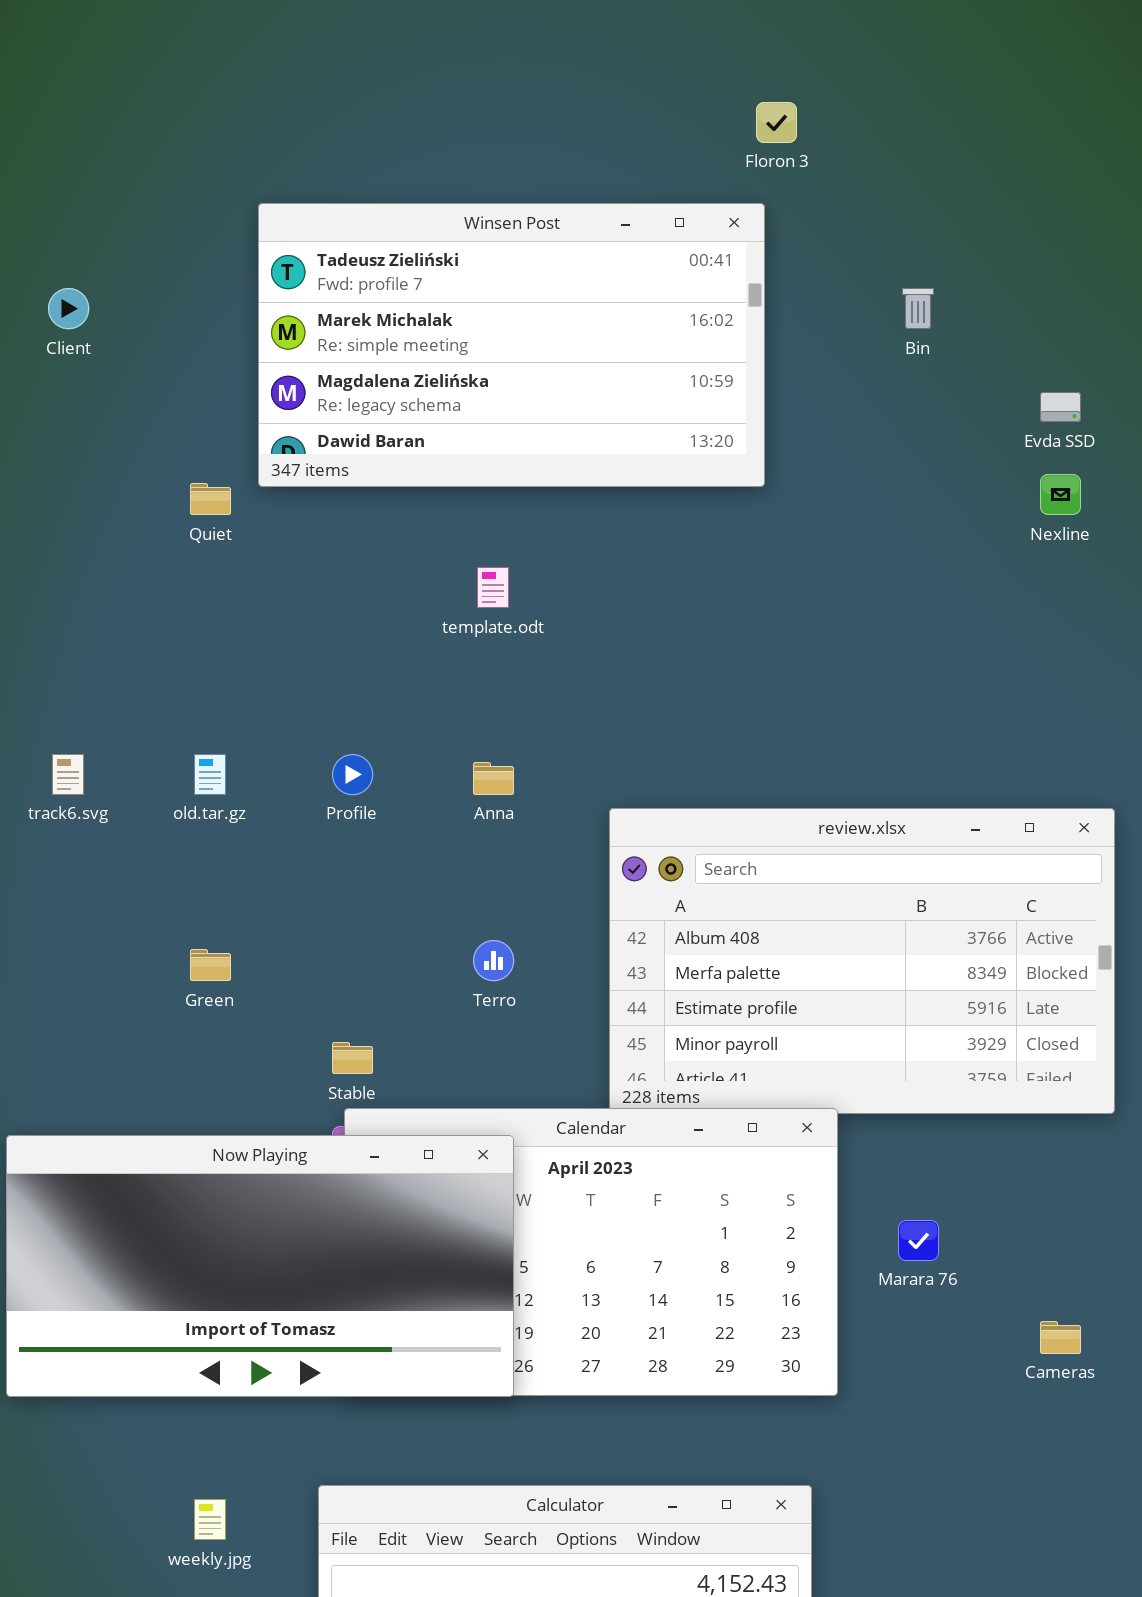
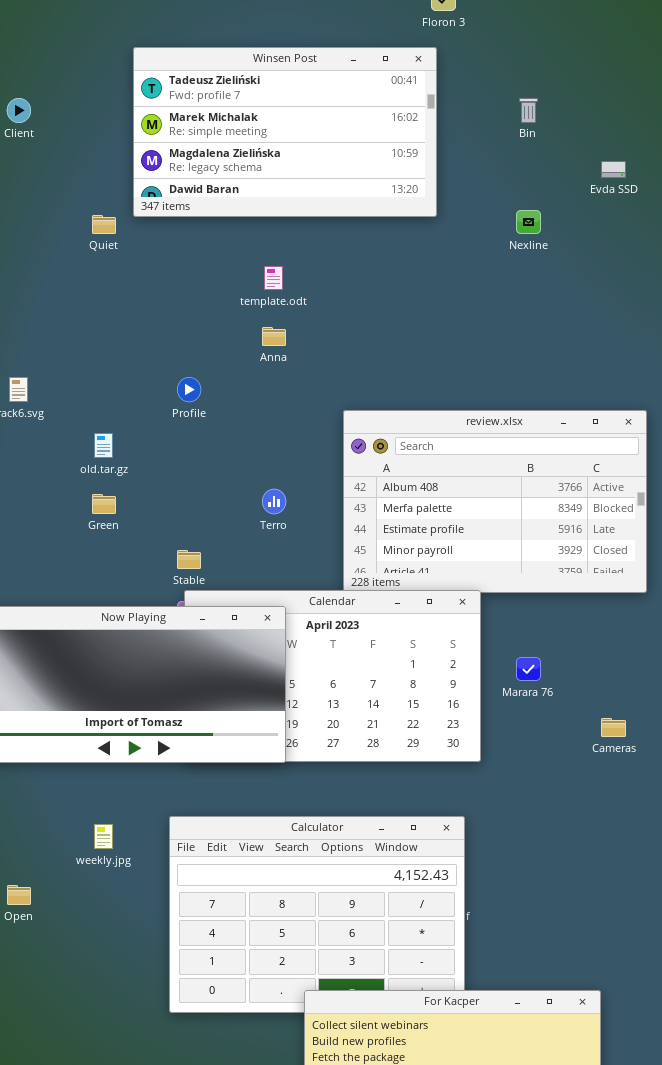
Nexline: [1040,474,1081,515] -> [516,210,541,234], moved
old.tar.gz: [194,754,226,795] -> [94,433,113,458], moved
Anna: [473,762,514,795] -> [262,327,286,346], moved

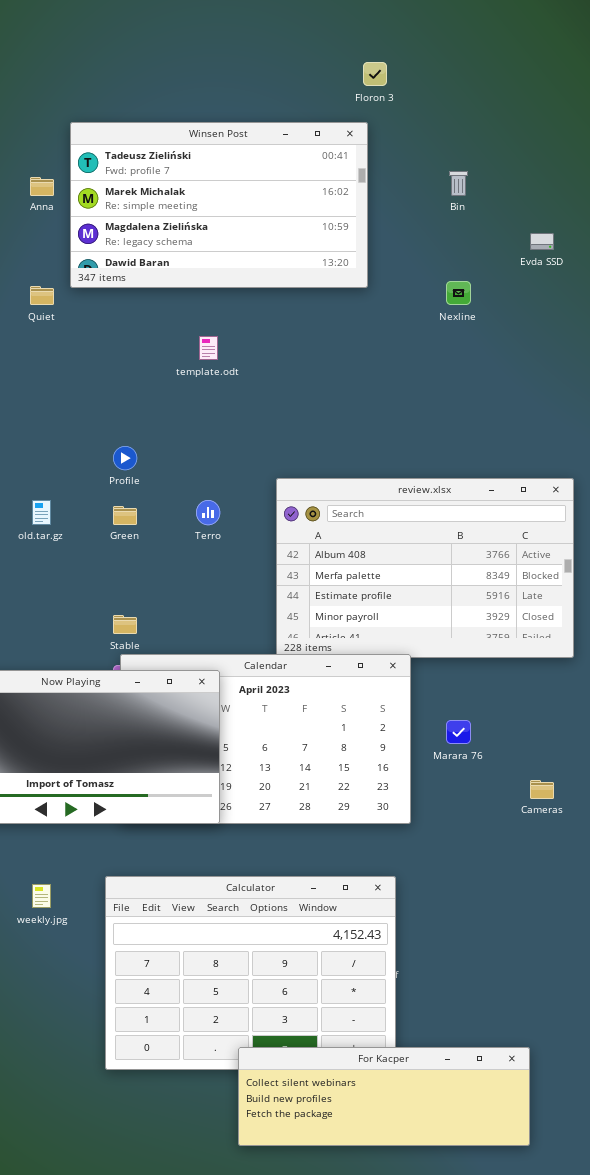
Anna: [262,327,286,346] -> [30,177,54,196], moved
Terro: [262,489,286,514] -> [196,500,220,525], moved
Green: [92,494,116,514] -> [113,506,137,525], moved

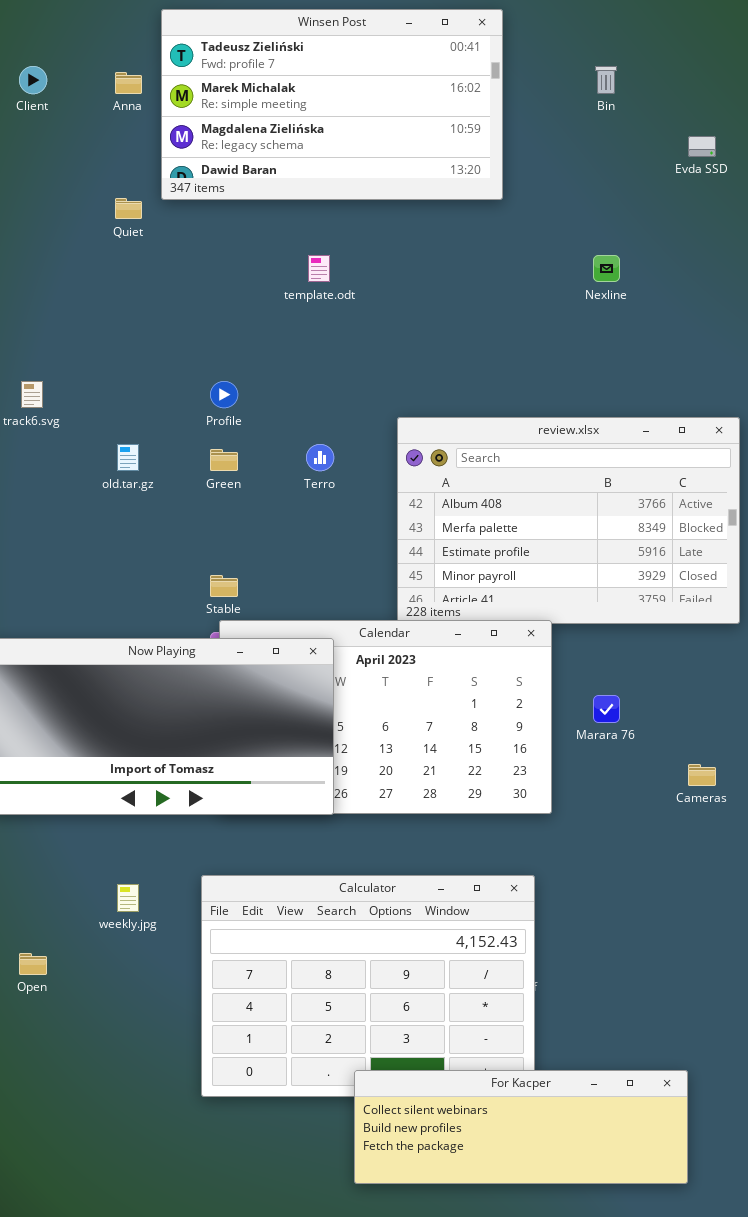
Nexline: [446,281,471,305] -> [593,255,620,282], moved

